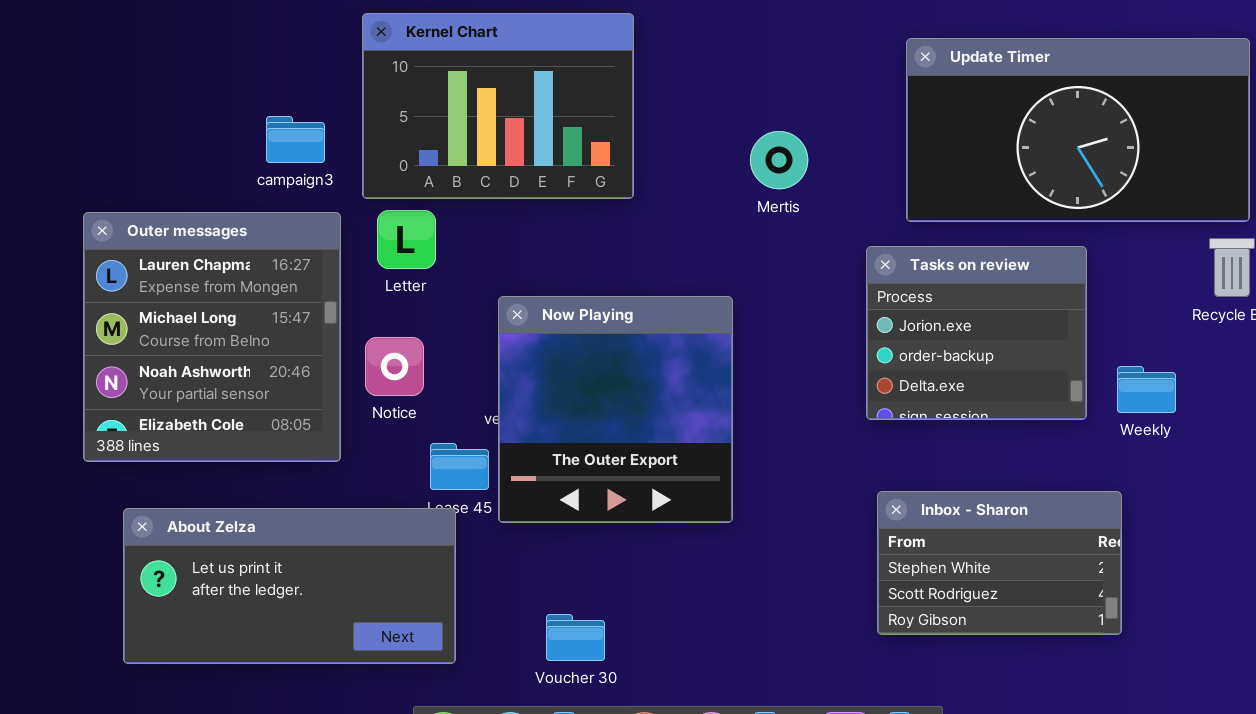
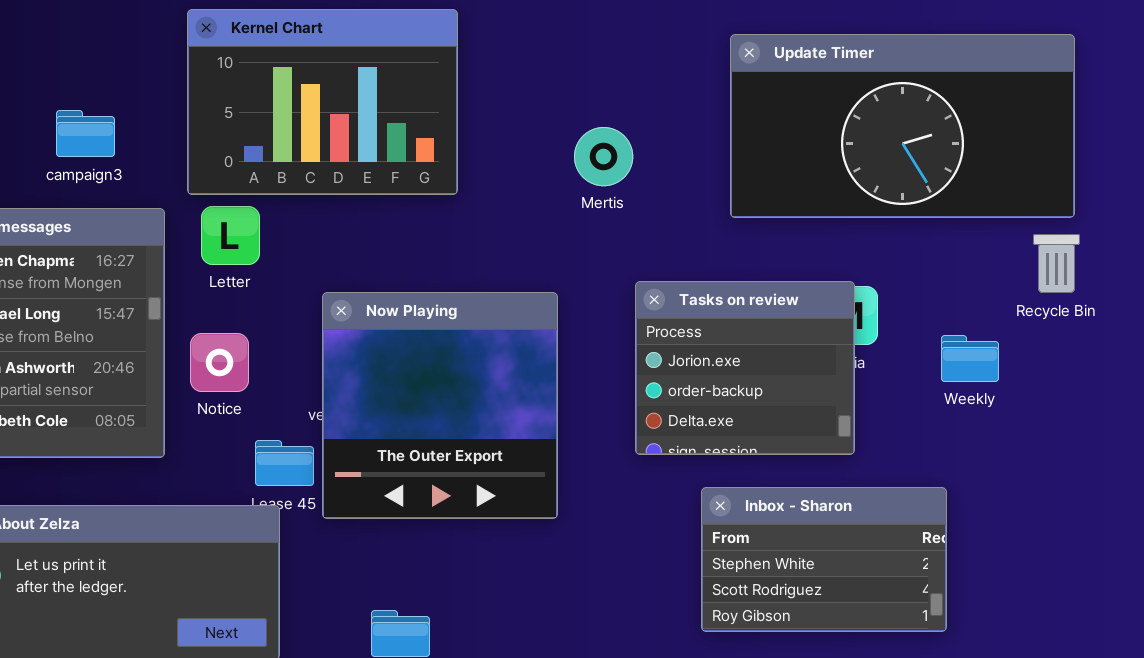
campaign3: [266,116,325,163] -> [56,110,115,157], moved
Tasks on review: [866,246,1087,420] -> [635,281,855,455], moved
Weekly: [1117,366,1176,413] -> [941,335,999,382], moved

